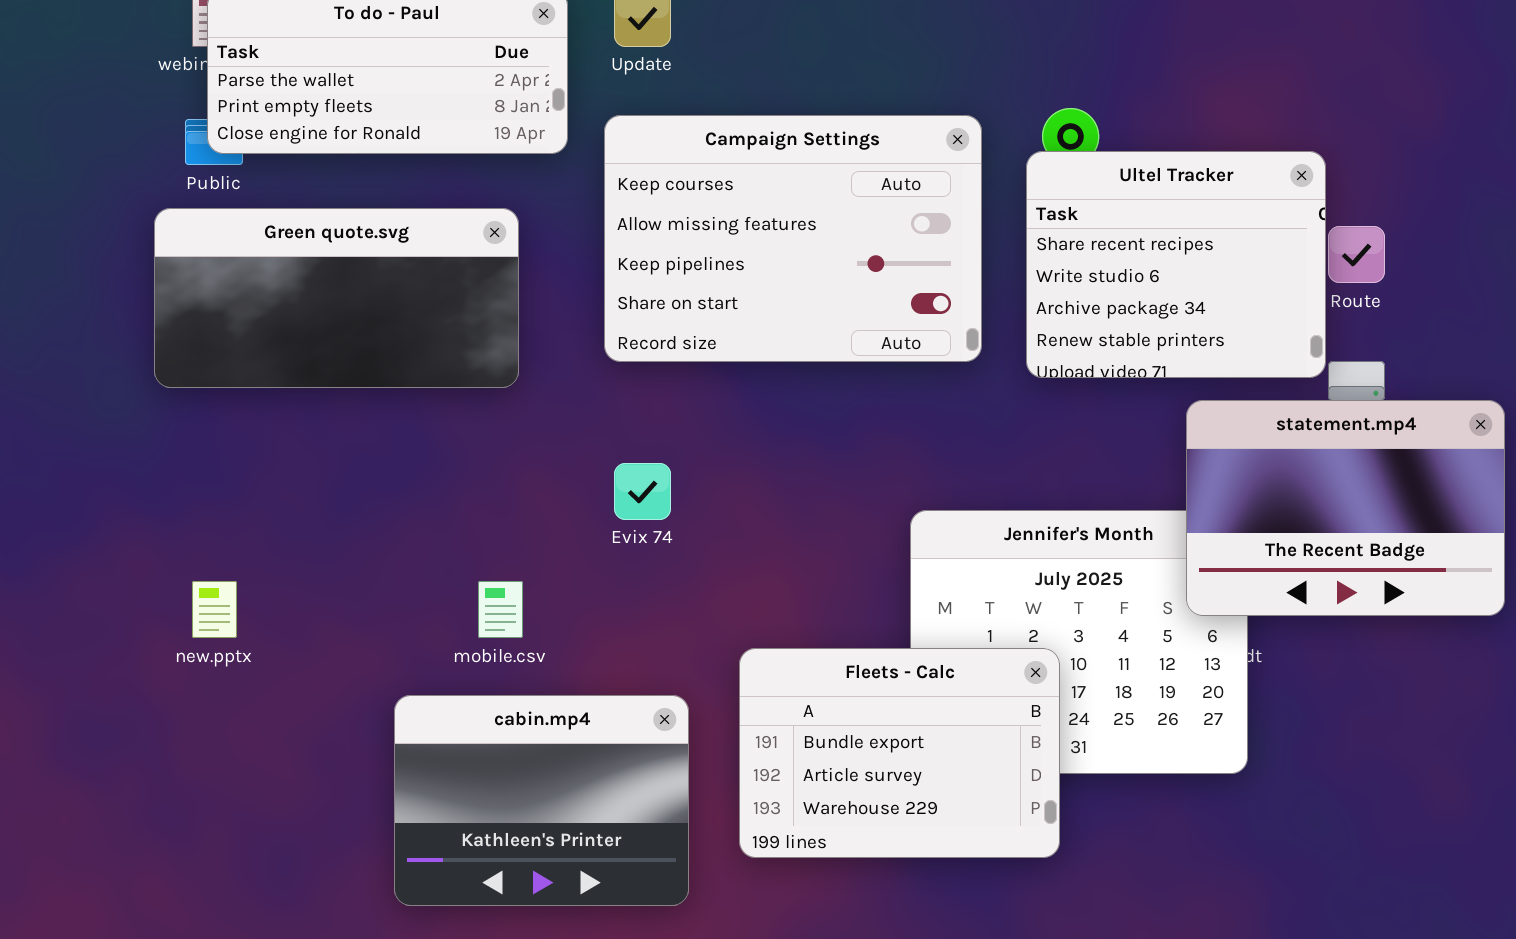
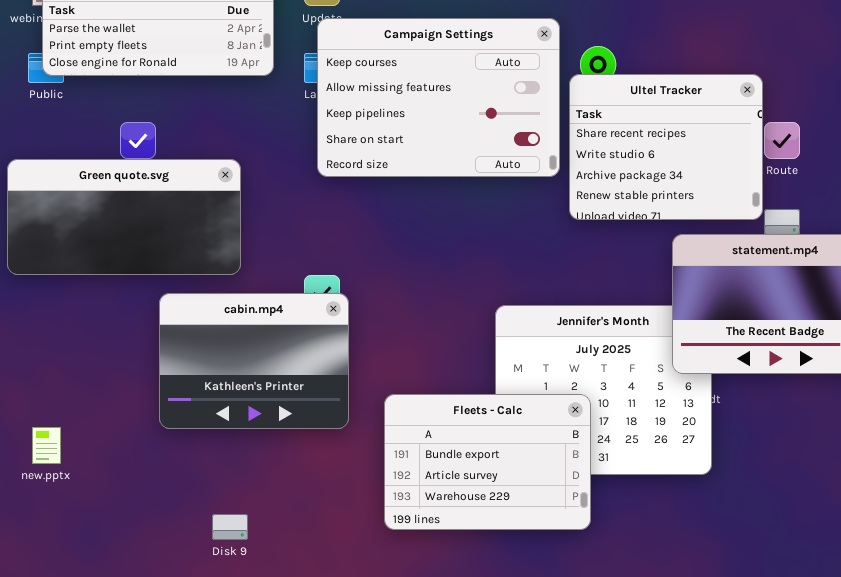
Campaign Settings: [604,115,982,362] -> [317,18,560,177], moved
Green quote.svg: [154,208,519,388] -> [7,159,241,275], moved
new.pptx: [192,581,237,638] -> [32,427,61,464], moved
cabin.mp4: [394,695,689,906] -> [159,293,349,429], moved

